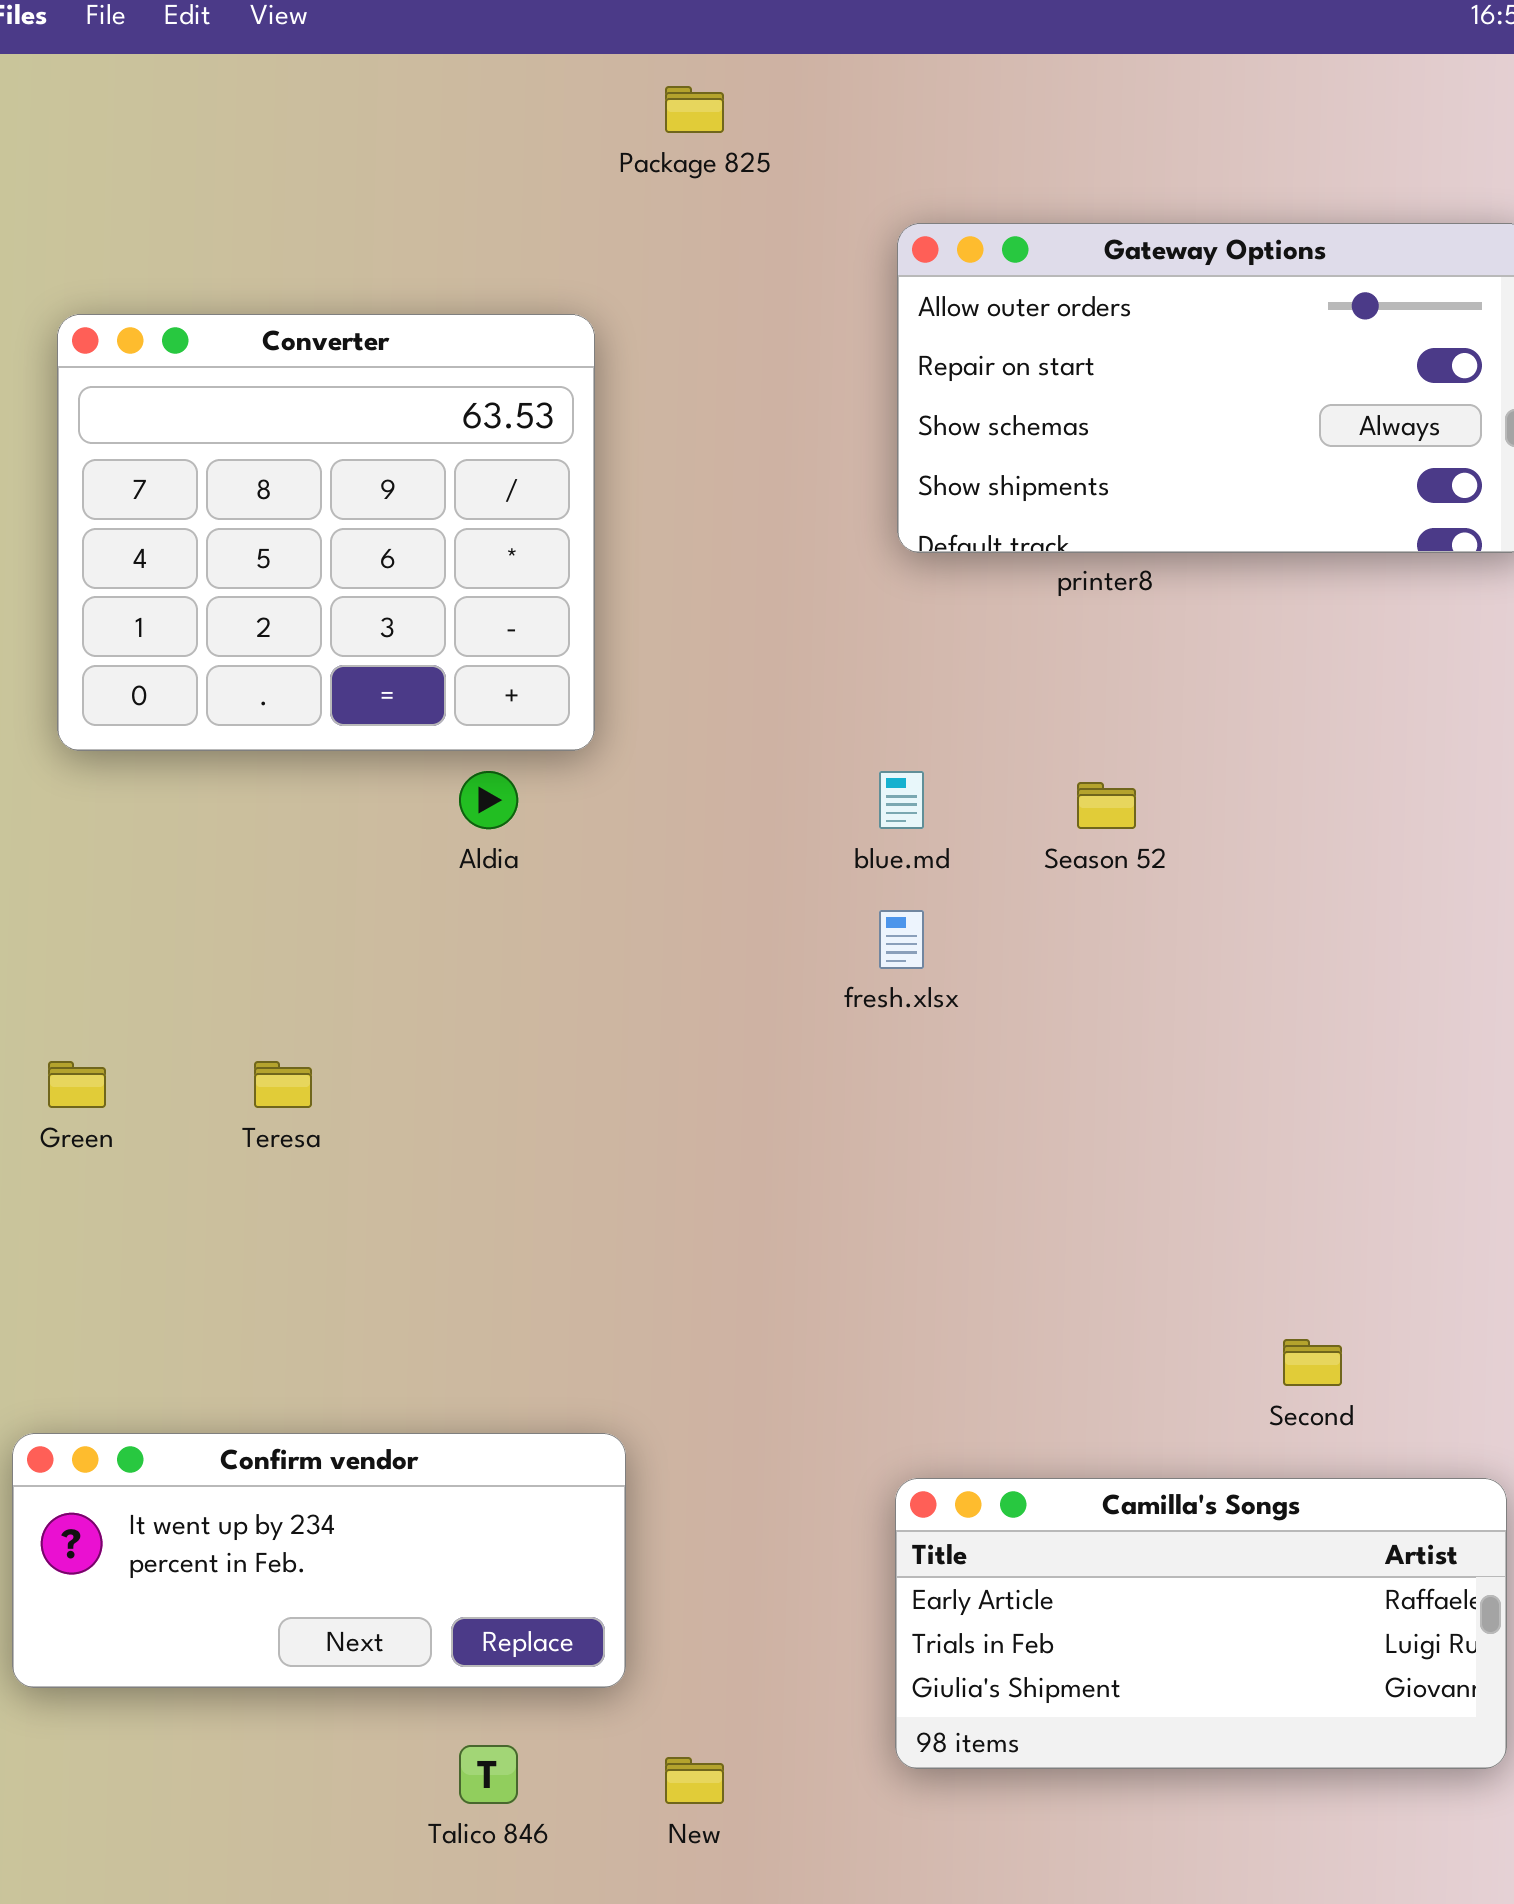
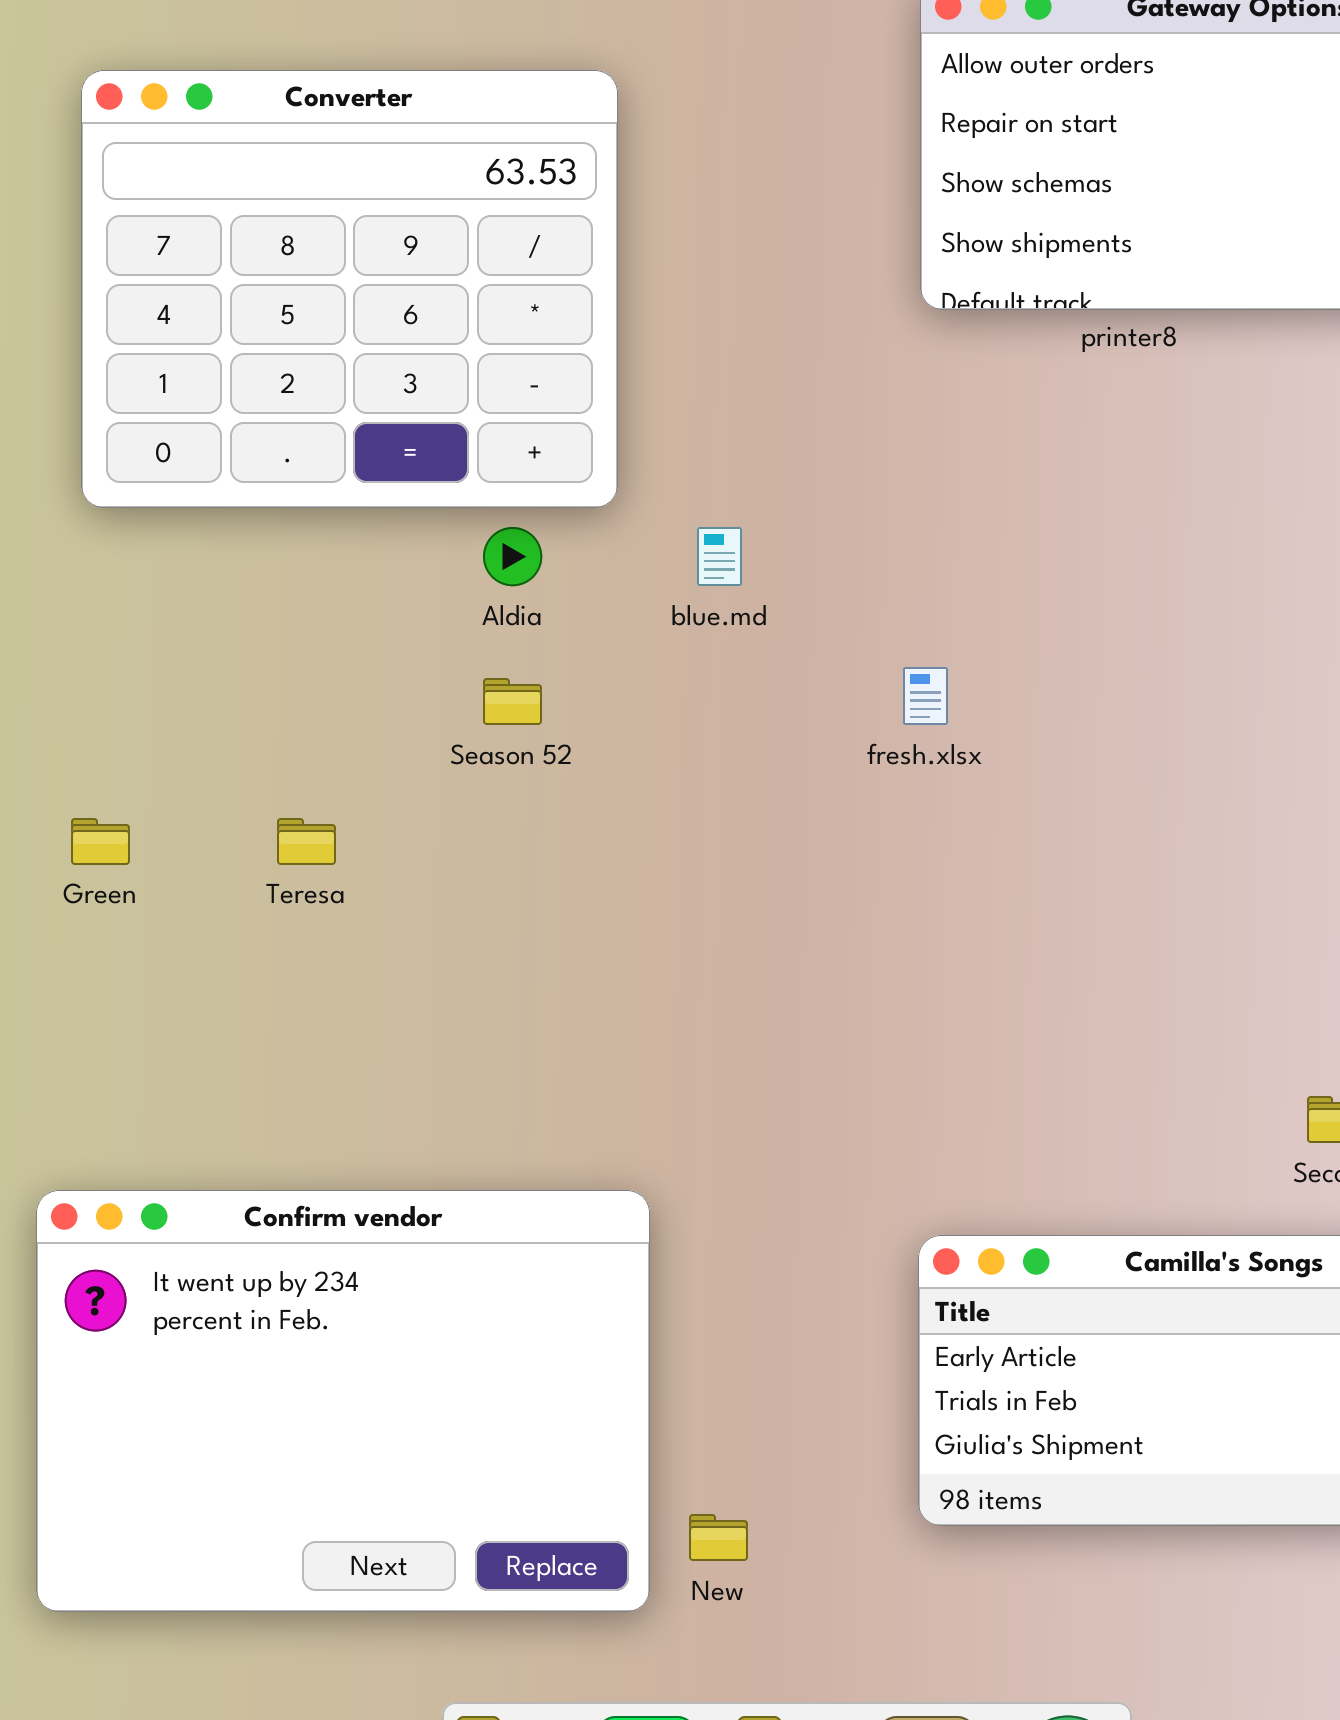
blue.md: [879,771,924,829] -> [697,527,742,586], moved
Season 52: [1077,782,1136,829] -> [483,678,542,725], moved
Confirm vendor: [12,1433,626,1688] -> [36,1190,650,1612], resized

